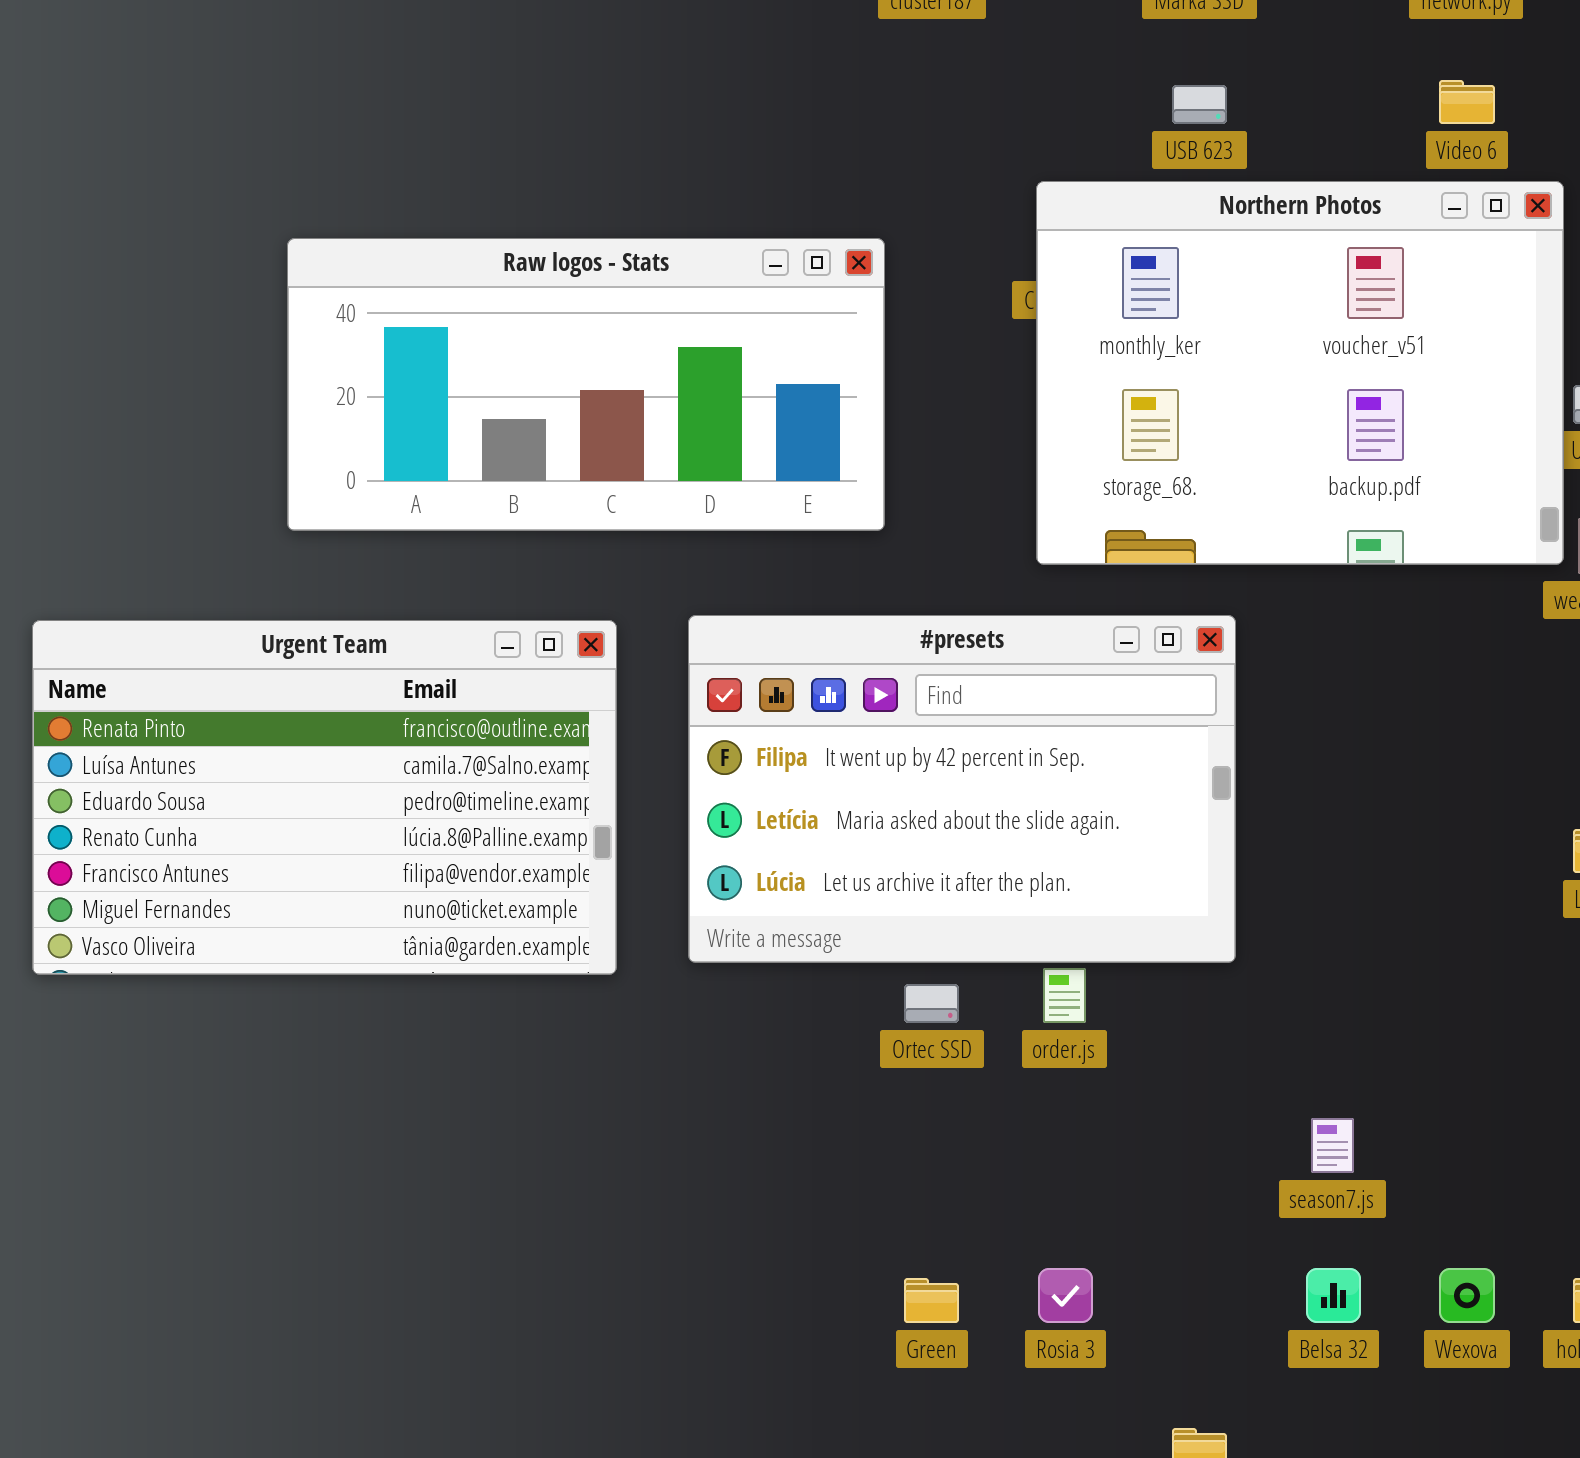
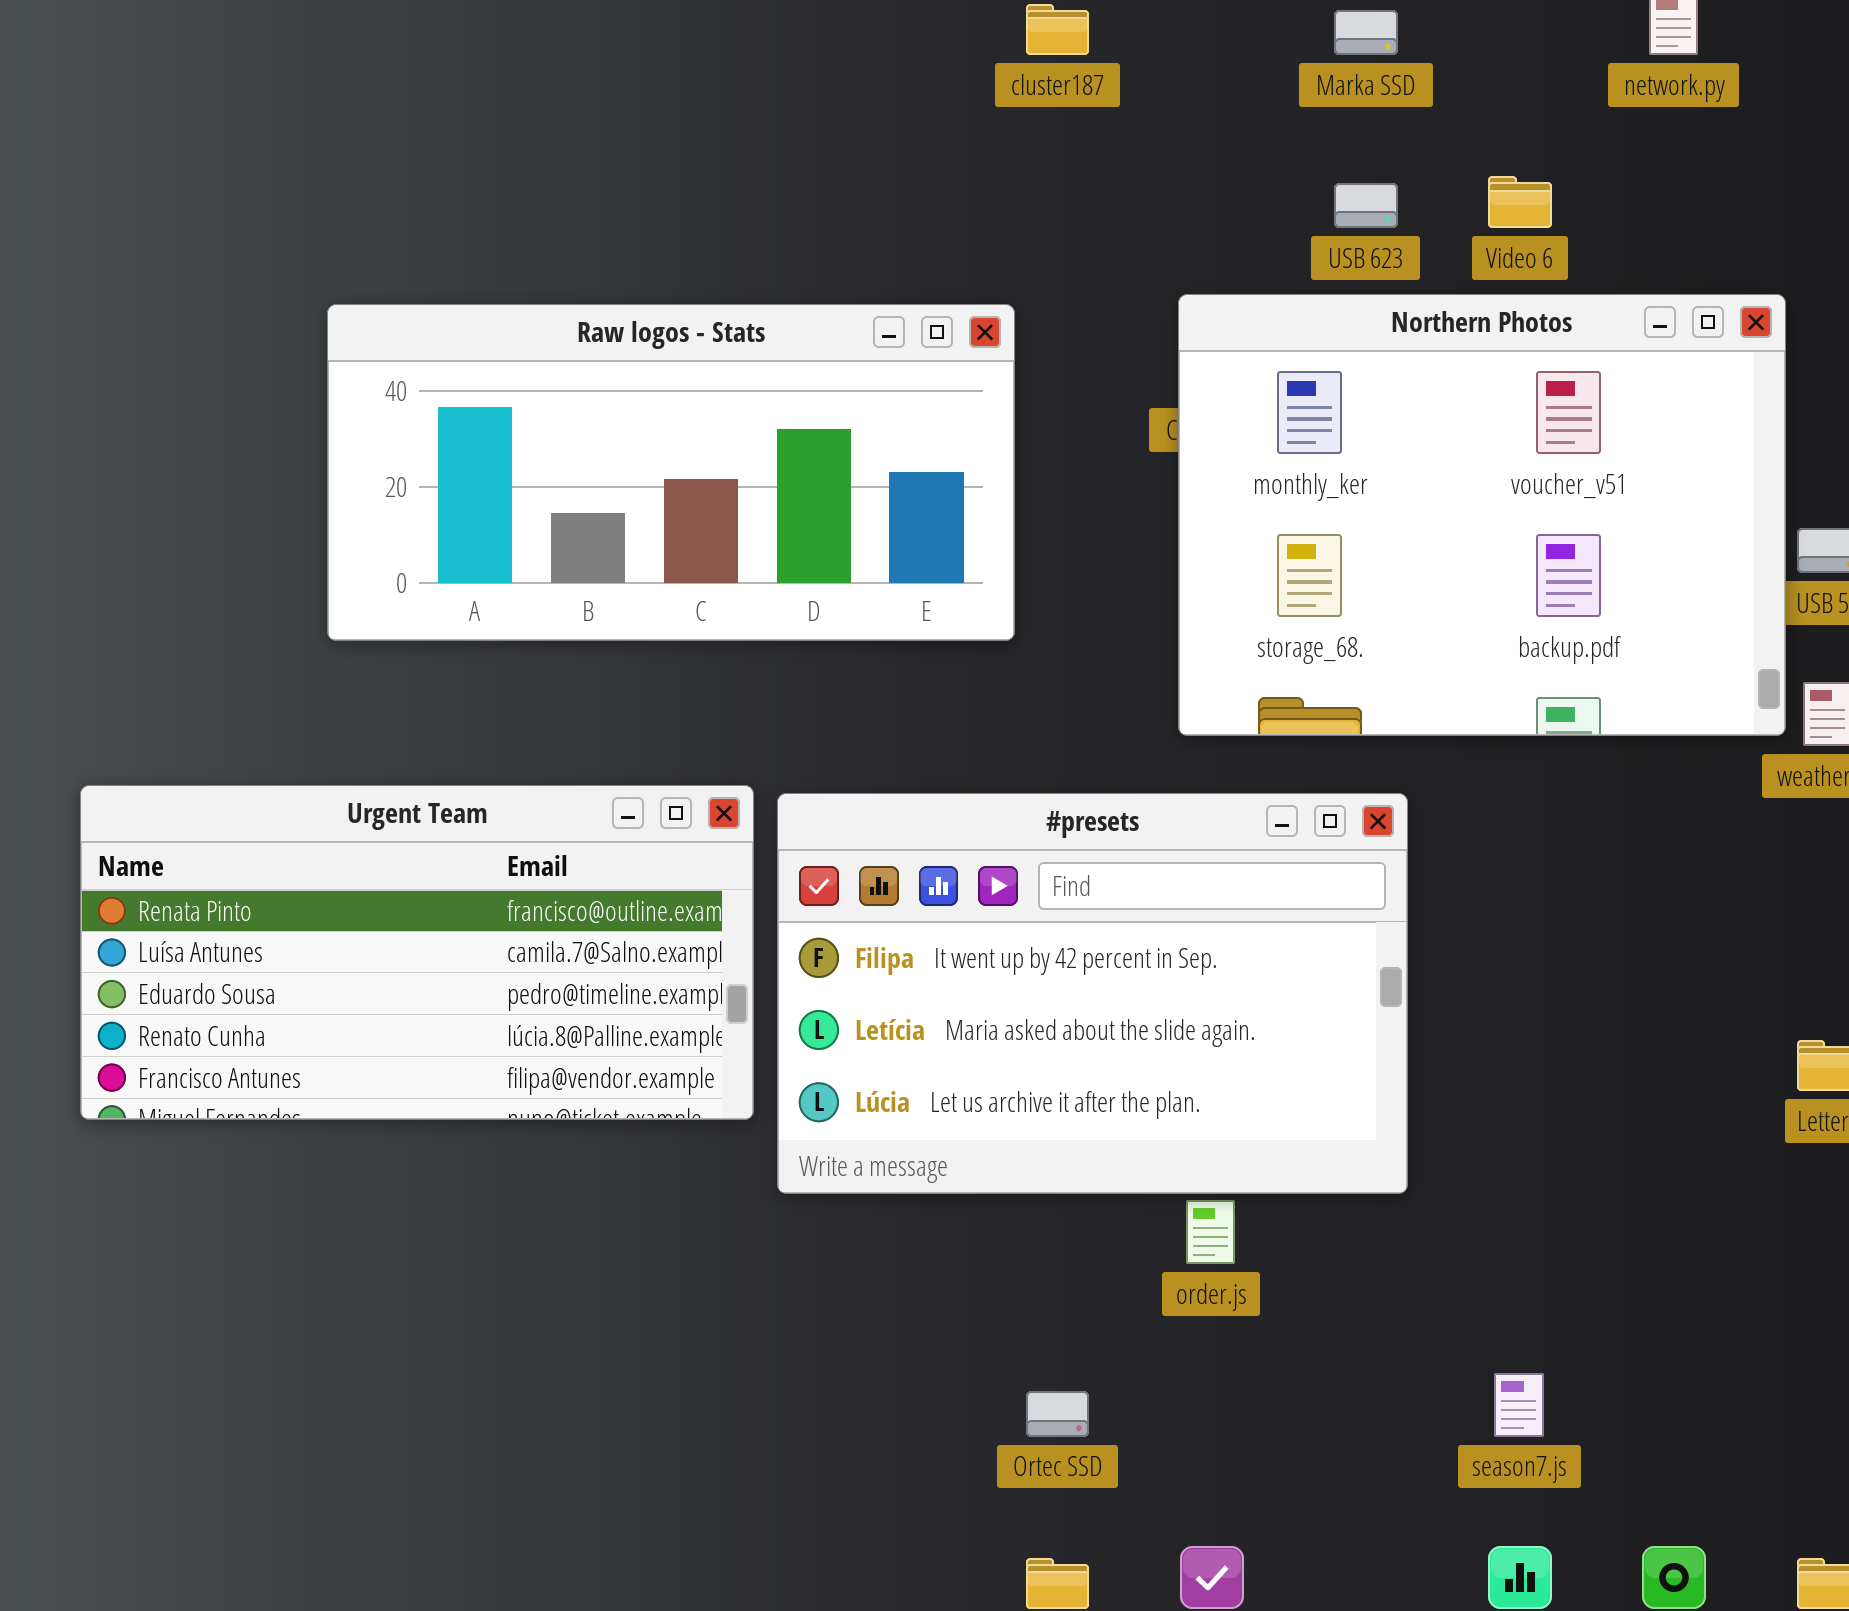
Video 6: [1439,80,1495,124] -> [1488,176,1552,228], moved
Raw logos - Stats: [287,238,885,531] -> [327,304,1015,641], moved
Urgent Team: [32,620,617,975] -> [80,785,754,1120], moved, resized
Ortec SSD: [904,984,959,1023] -> [1026,1391,1089,1437], moved

